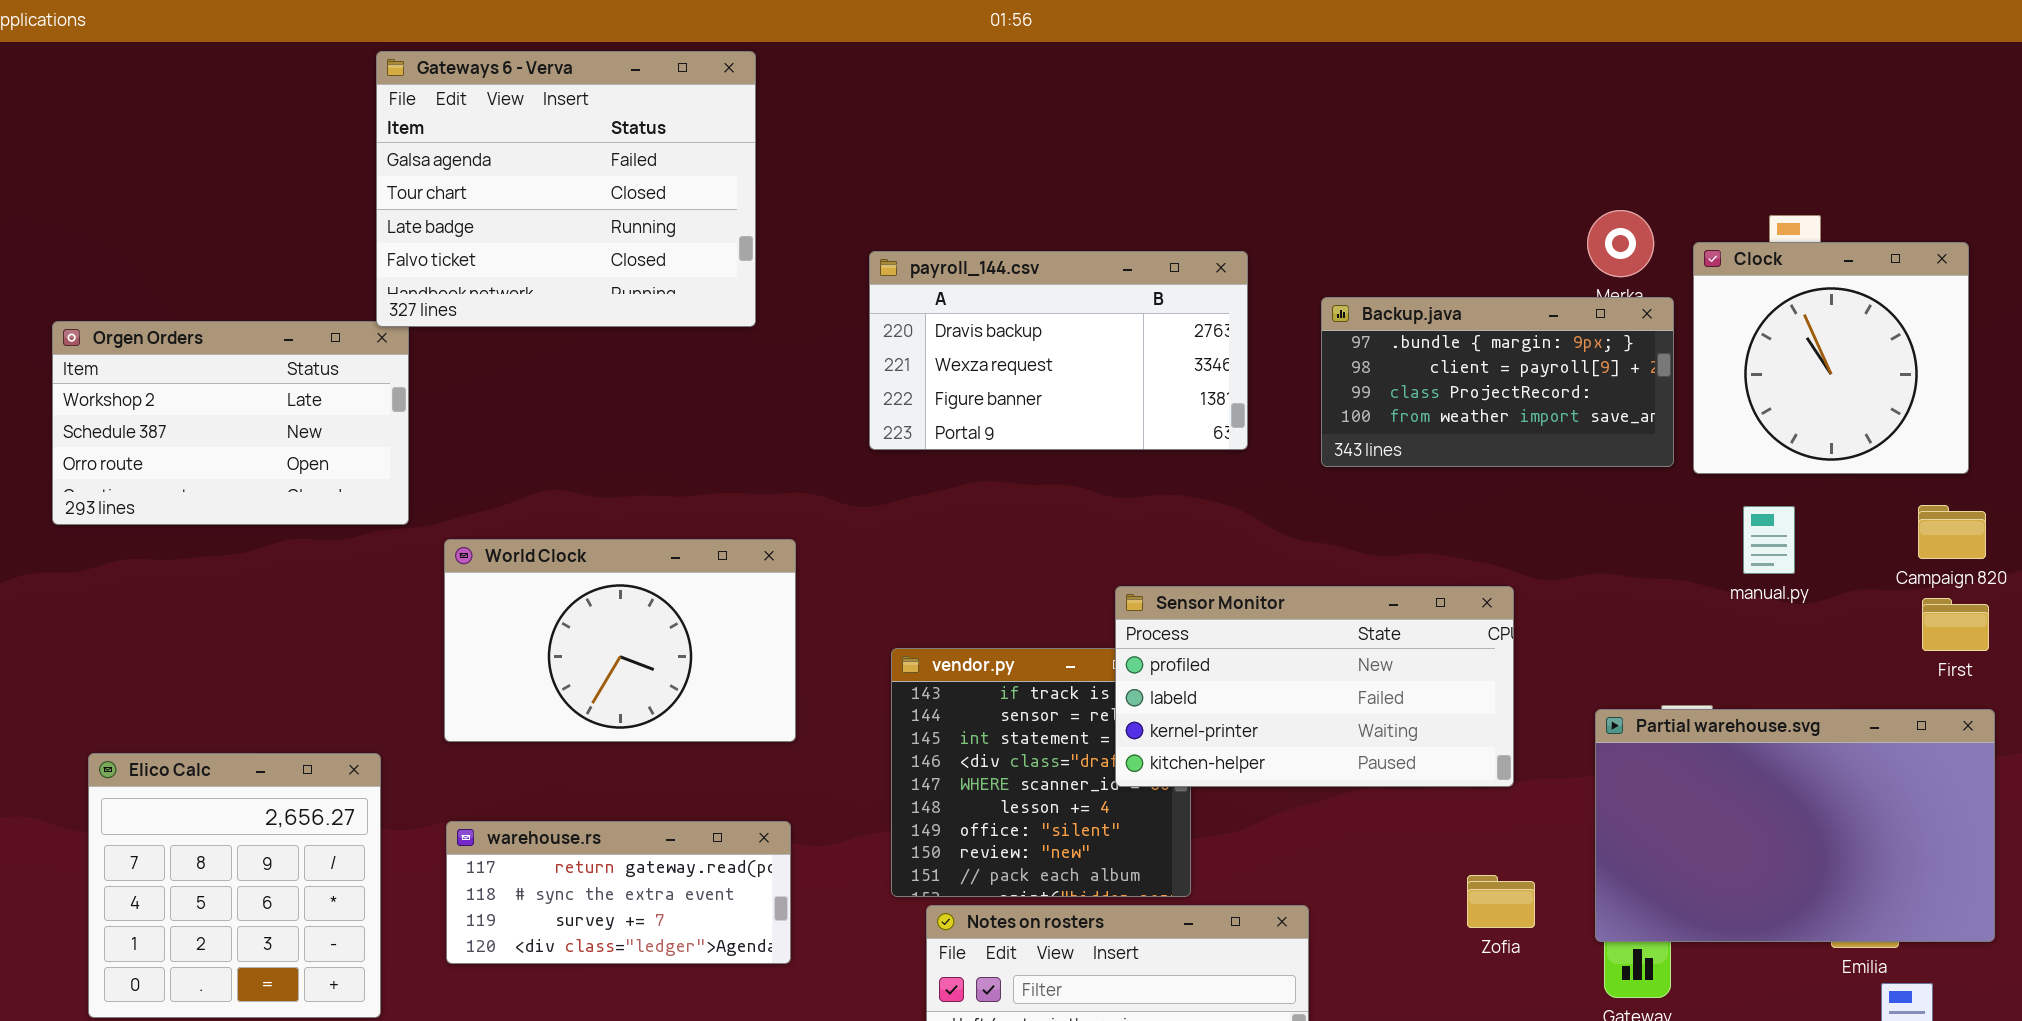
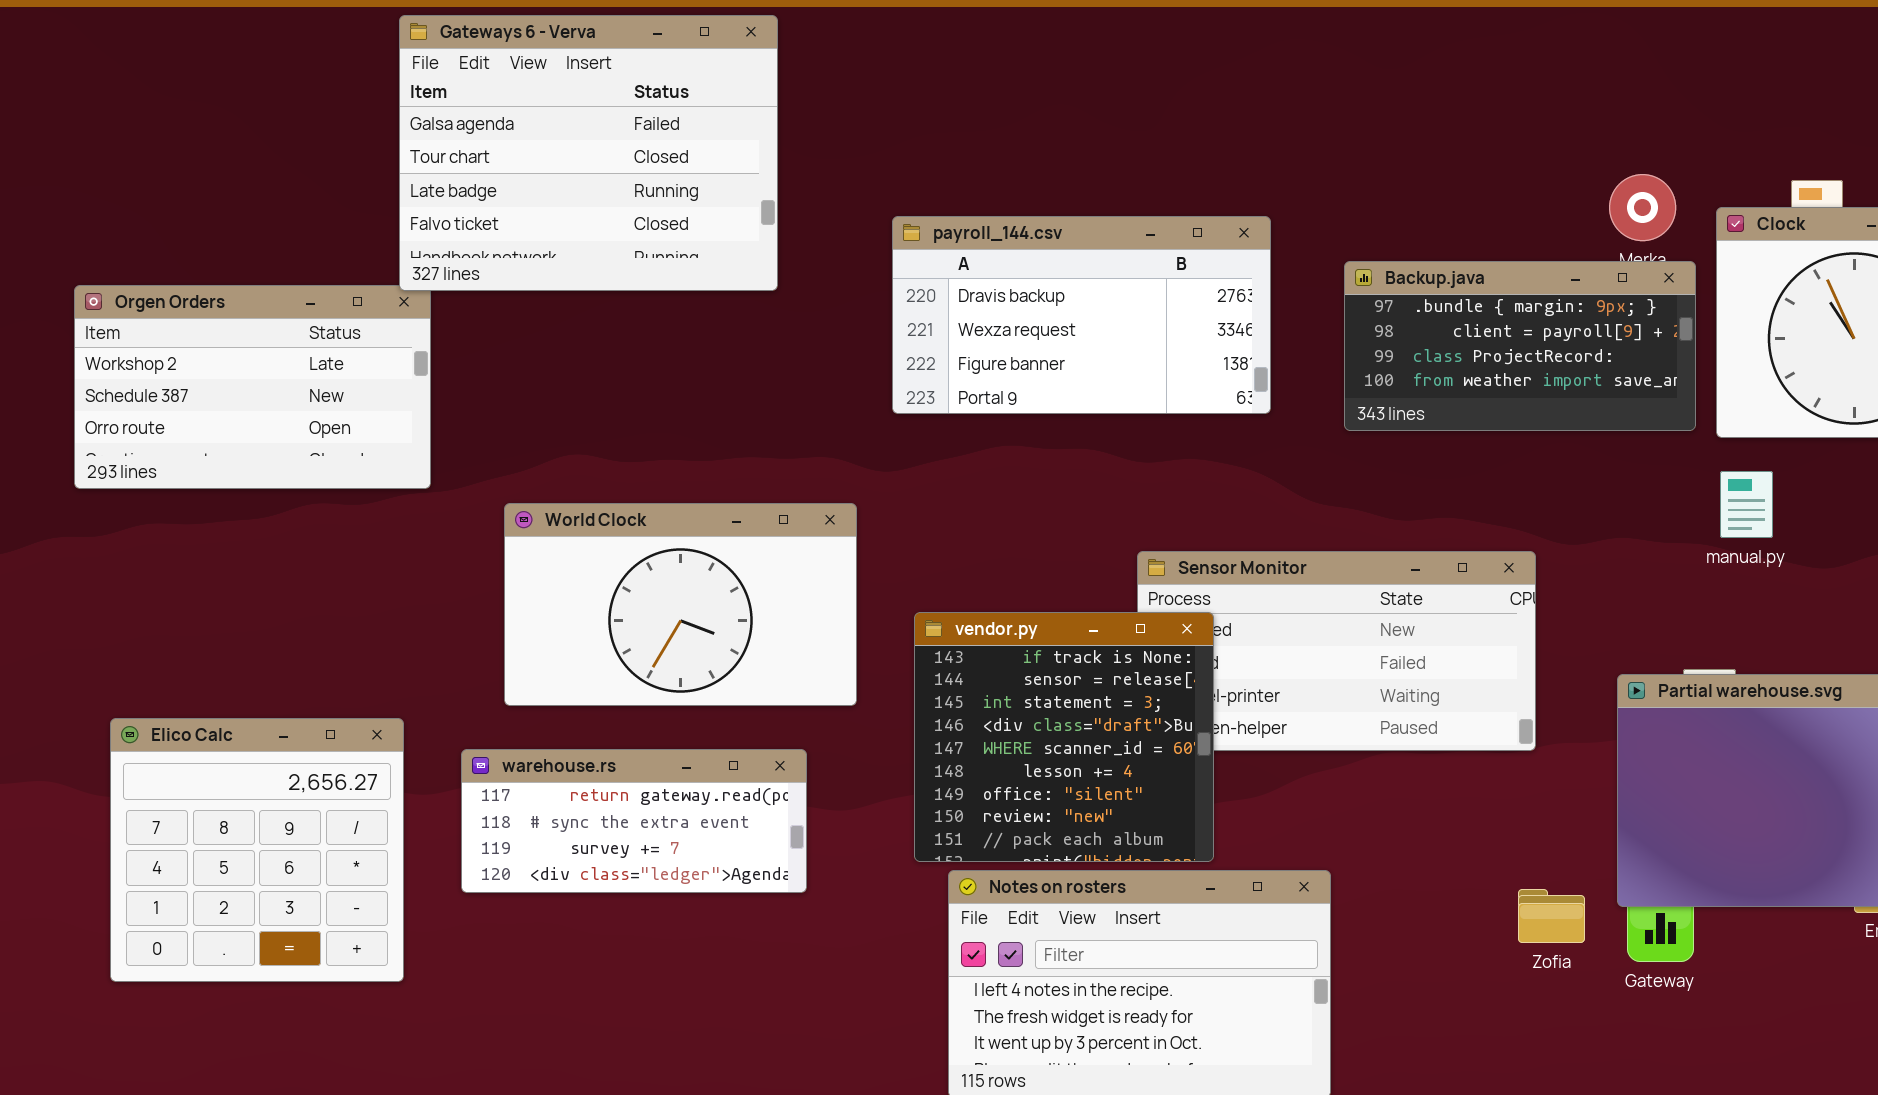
manual.py: [1743,506,1795,574] -> [1720,471,1773,538], moved
World Clock: [444,539,796,742] -> [504,503,857,706], moved
vendor.py: [891,648,1191,897] -> [914,612,1214,862], raised
warehouse.rs: [446,821,791,964] -> [461,749,807,893], moved
Zofia: [1467,875,1535,928] -> [1518,889,1585,943], moved

